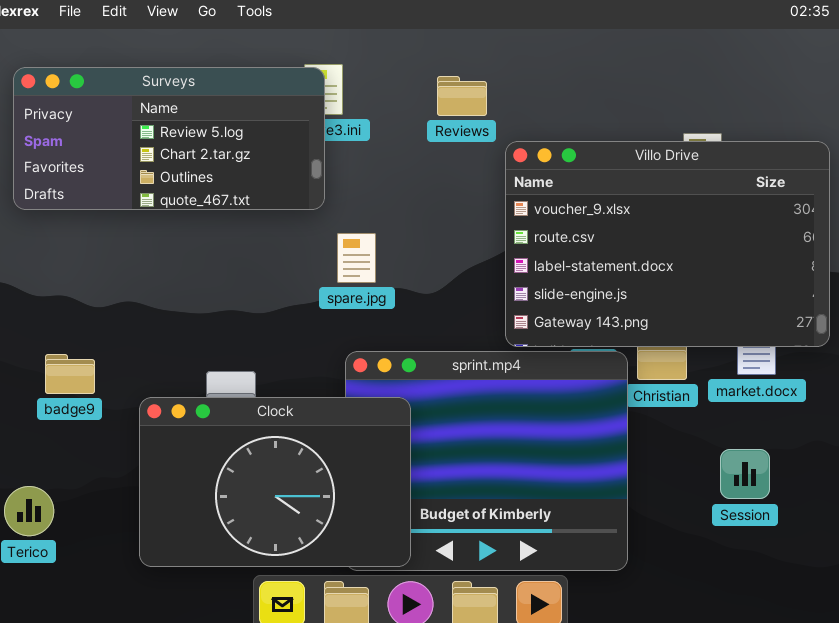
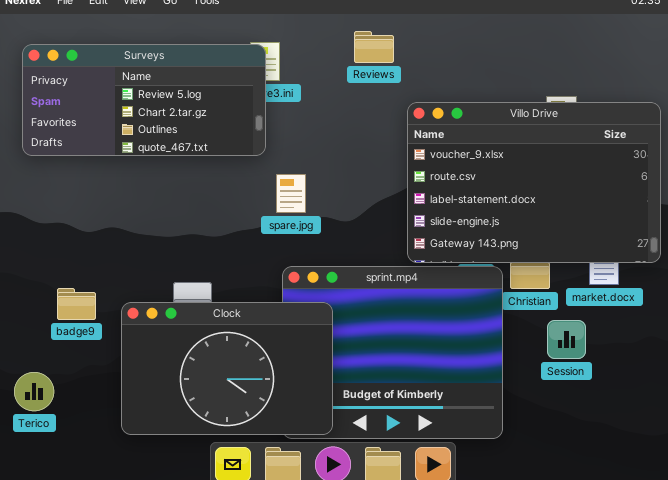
Reviews: [437,76,487,116] -> [354,31,394,63], moved
badge9: [45,354,95,394] -> [57,288,96,320], moved
Session: [720,449,770,499] -> [547,320,586,359], moved

